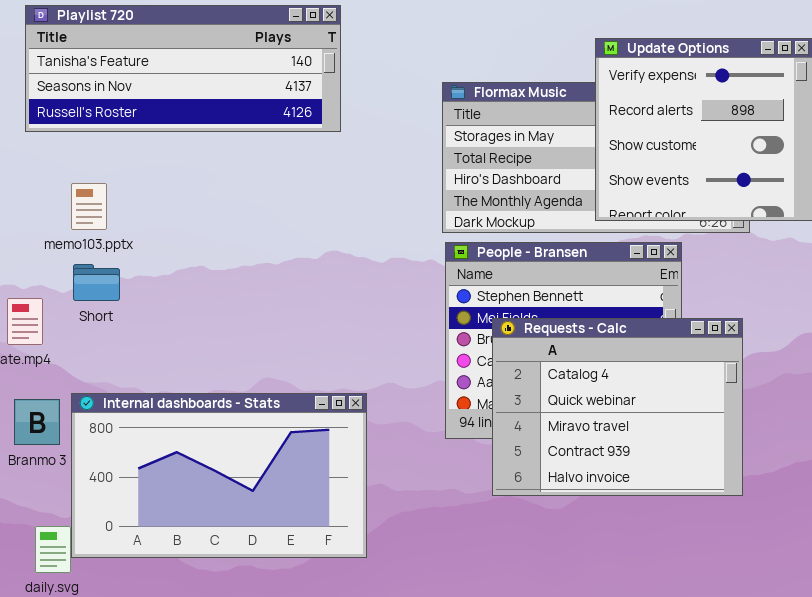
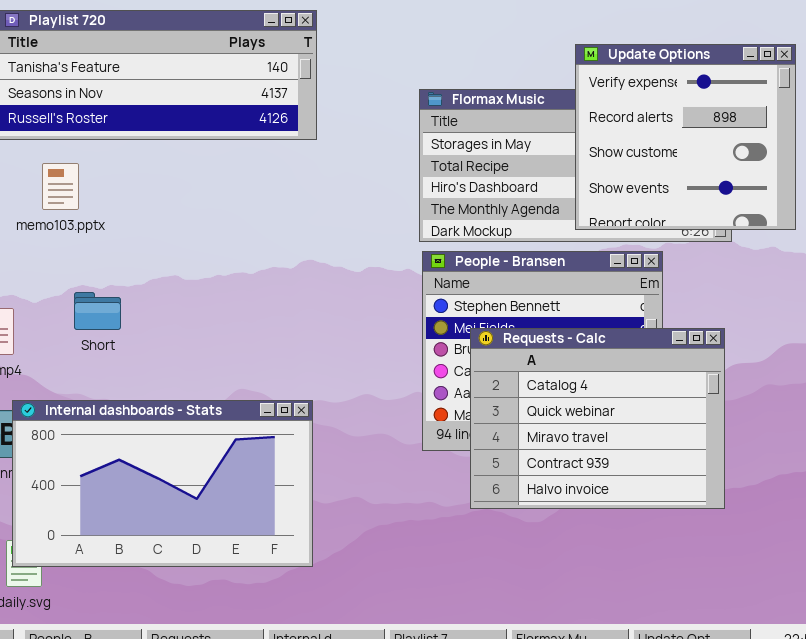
memo103.pptx: [71,183,107,230] -> [42,163,79,210], moved
Short: [73,264,120,301] -> [74,292,121,330], moved
Internal dashboards - Stats: [71,393,367,558] -> [12,400,313,567], moved

